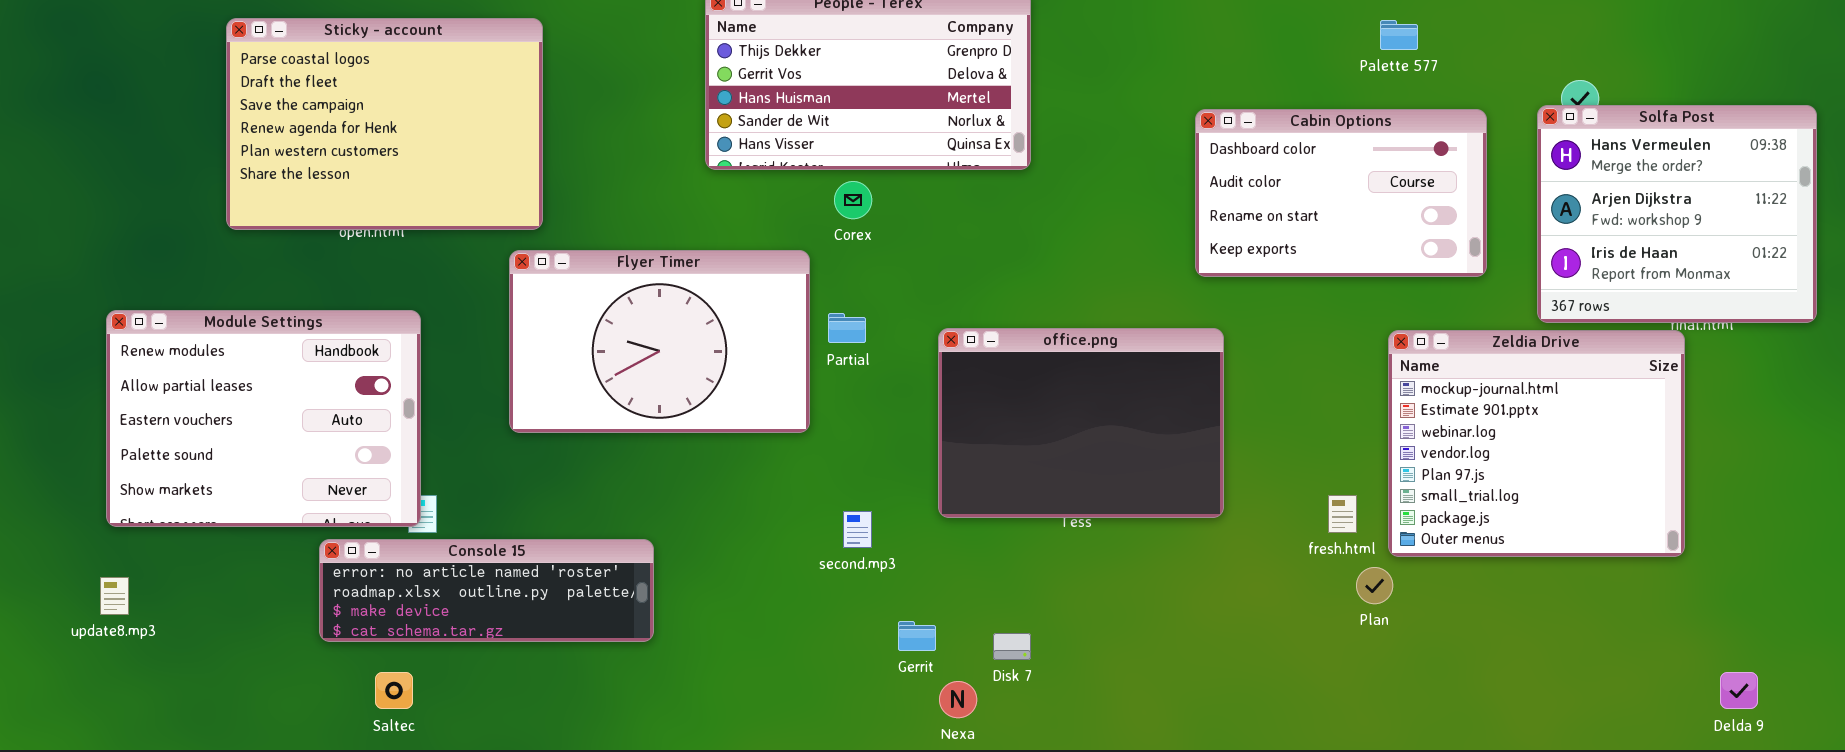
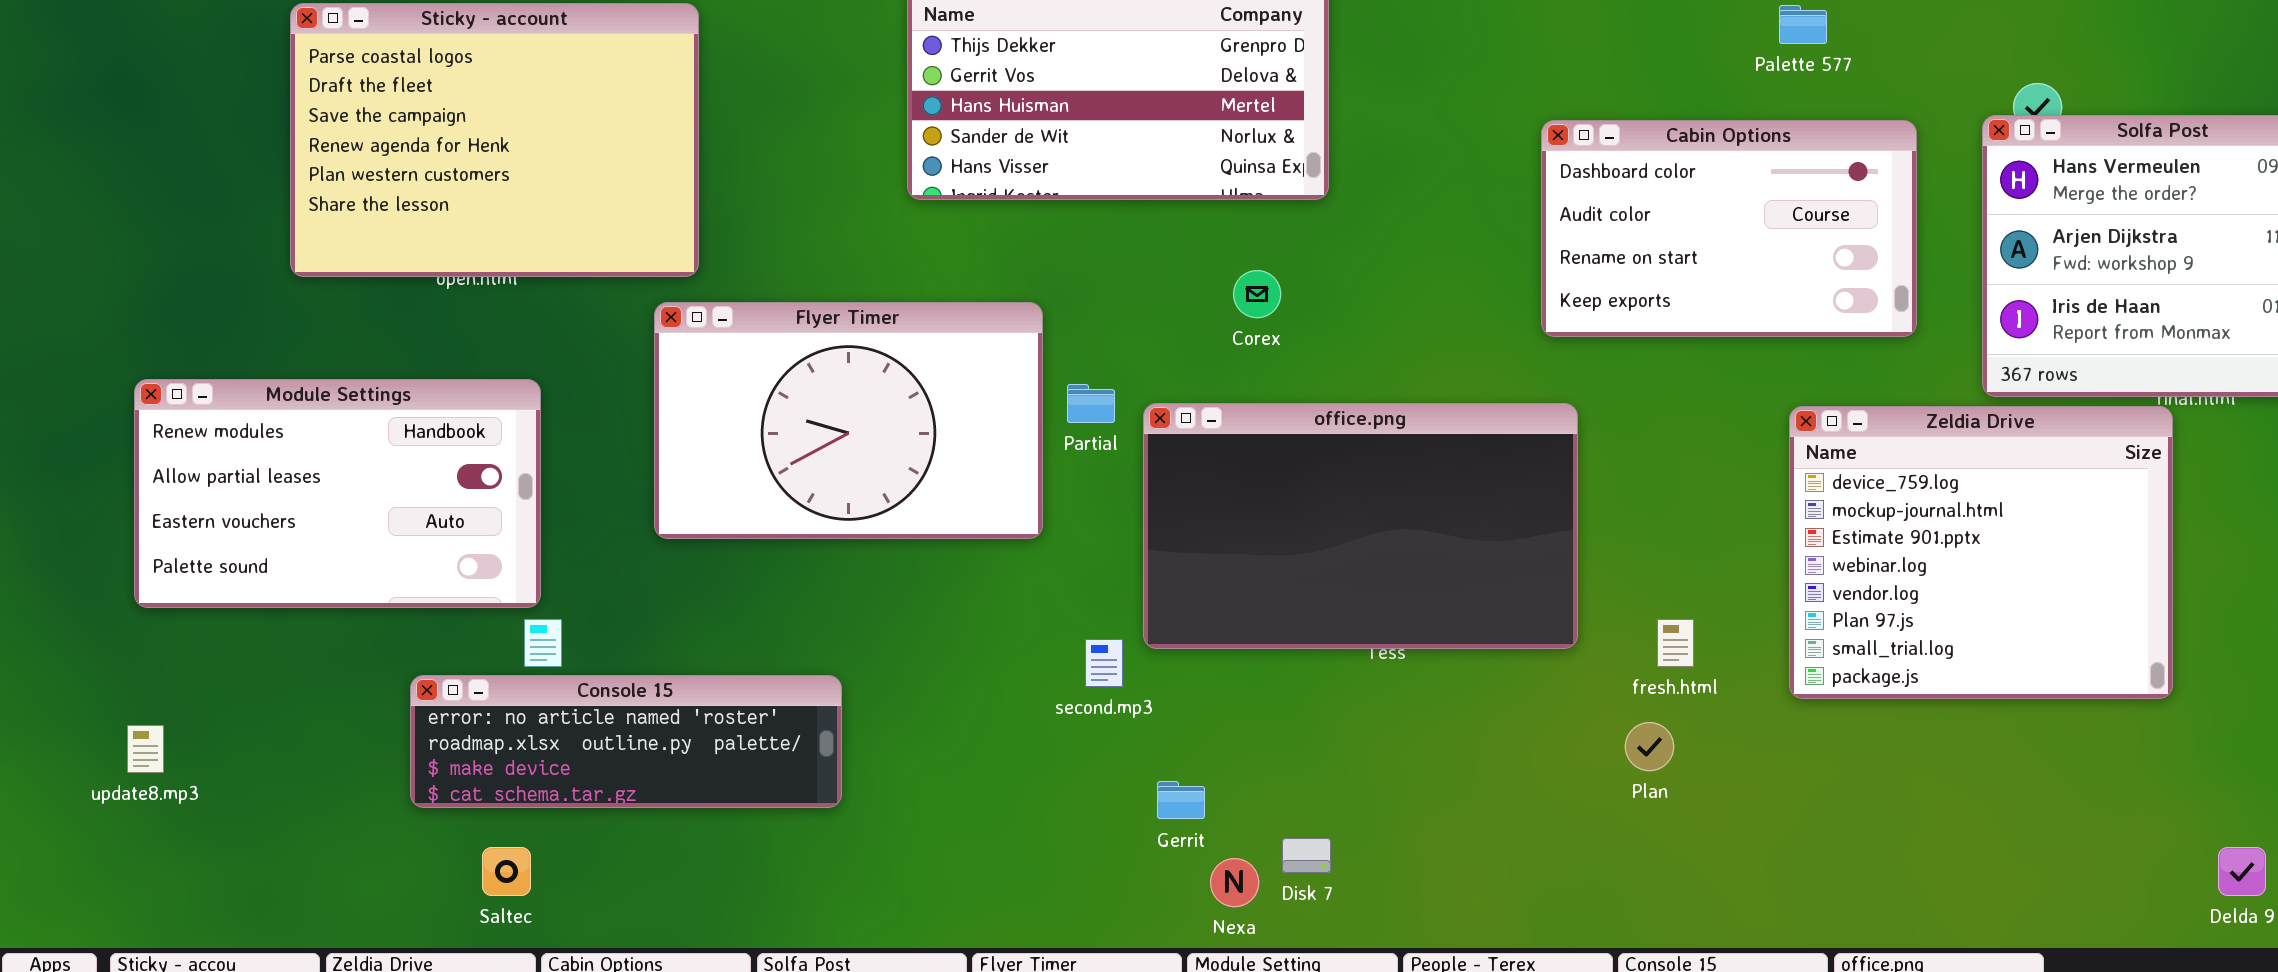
Corex: [834,181,872,219] -> [1233,270,1281,318], moved
Module Settings: [106,310,421,527] -> [134,379,541,608], resized
office.png: [938,328,1224,518] -> [1143,403,1578,649], resized
Zeldia Drive: [1388,330,1685,557] -> [1789,406,2173,699], scrolled up 1 row
fresh.html: [1328,495,1357,533] -> [1657,619,1694,667], moved
Plan: [1356,567,1393,604] -> [1625,722,1674,771], moved
Disk 7: [993,633,1031,660] -> [1282,838,1331,873], moved

